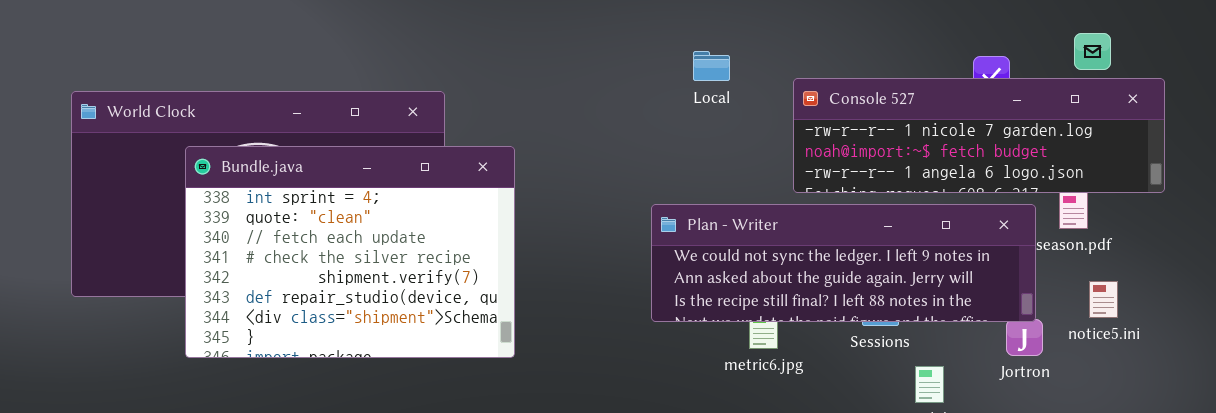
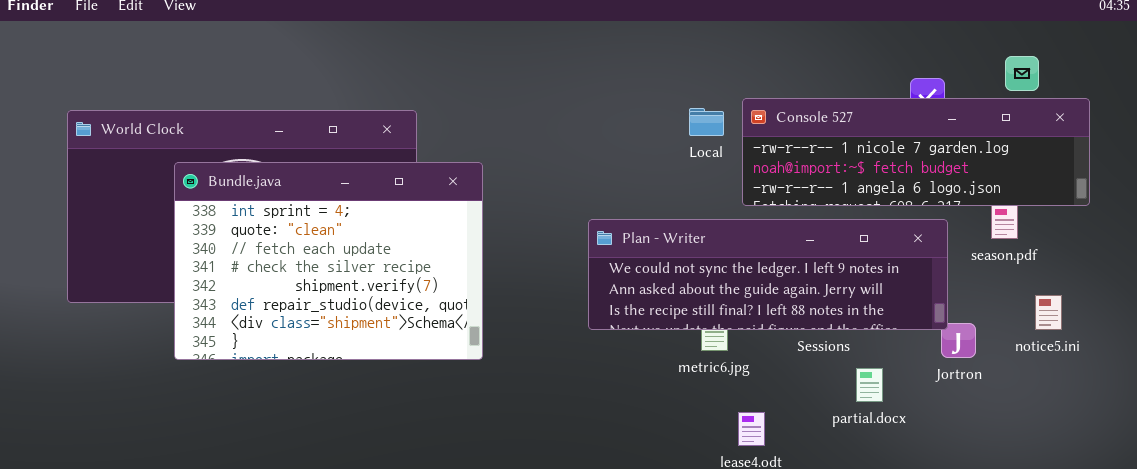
Local: [693,51,730,81] -> [689,108,724,136], moved
Plan - Writer: [651,204,1036,322] -> [588,219,948,330], moved
notice5.ini: [1089,281,1118,318] -> [1035,295,1062,330], moved

